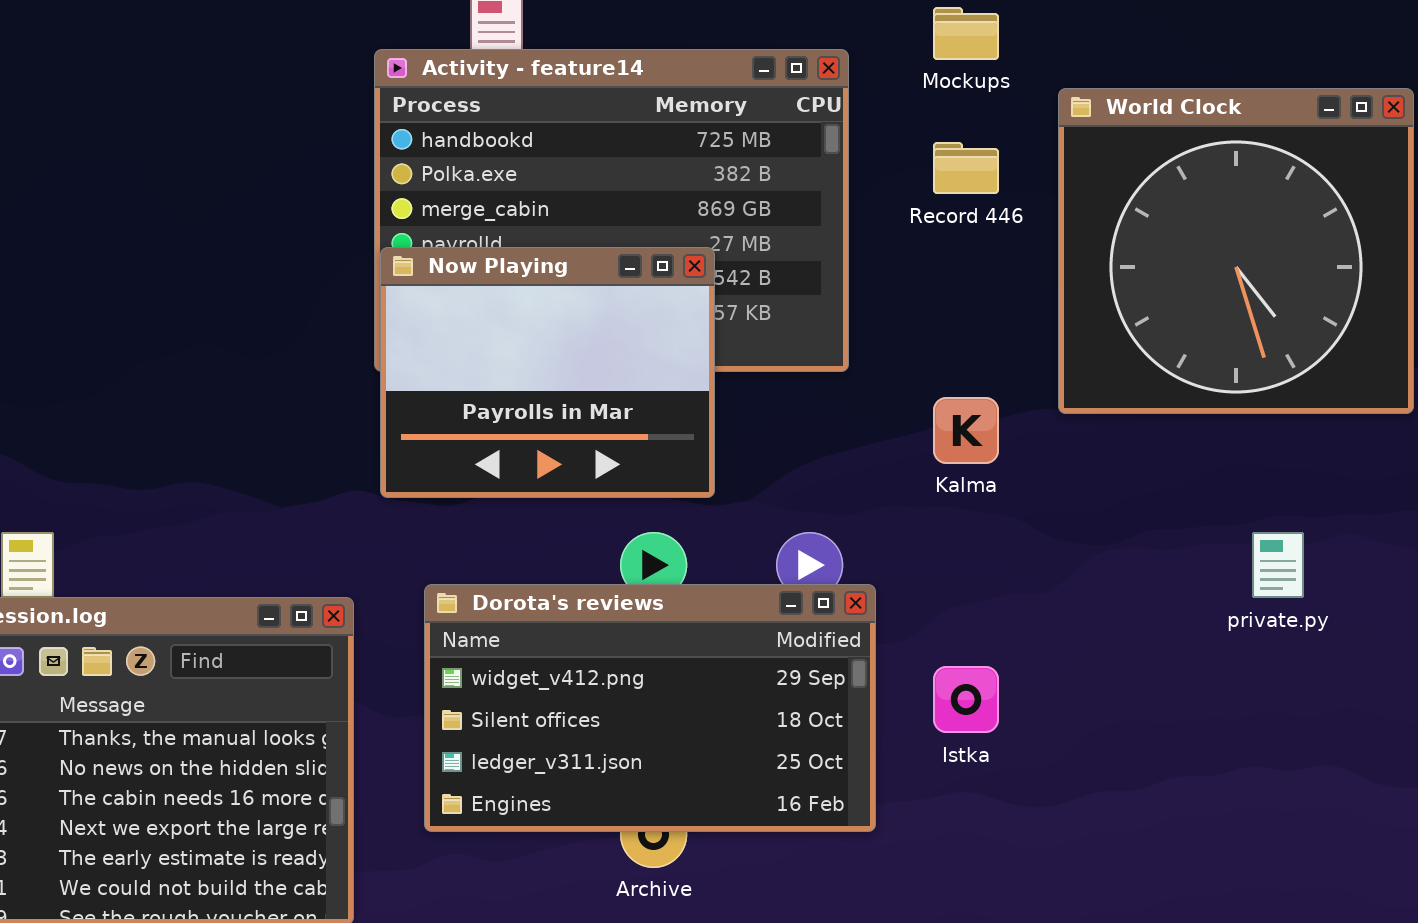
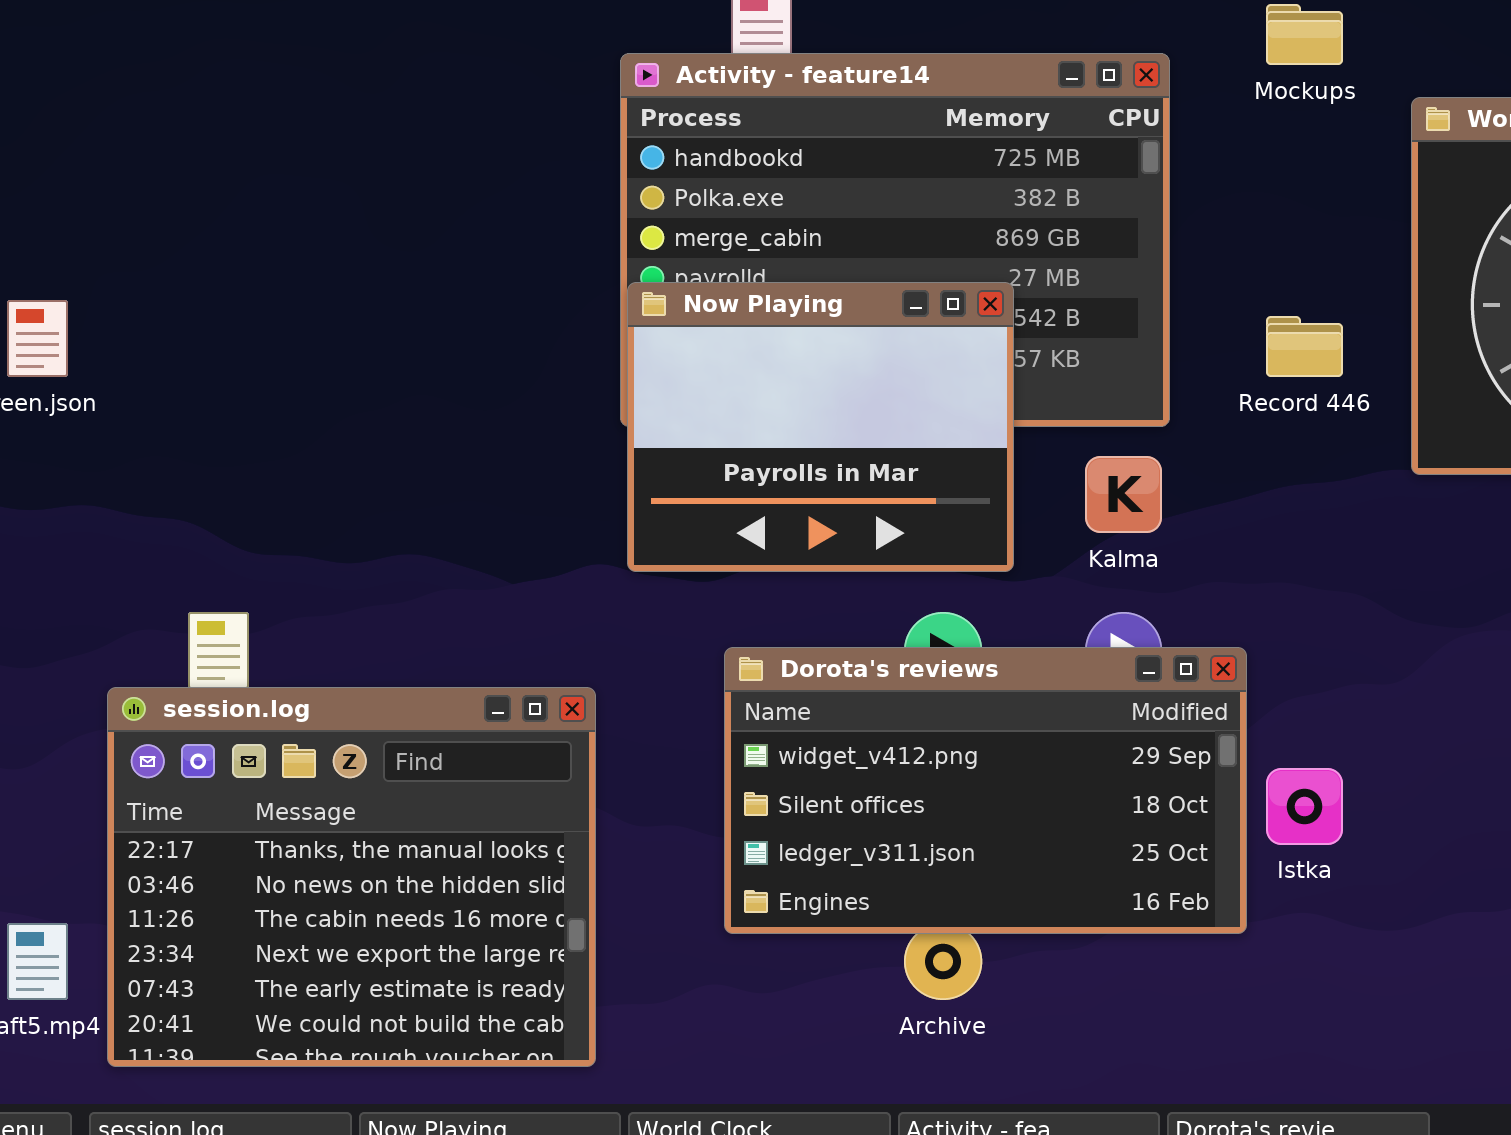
Record 446: [933,142,999,194] -> [1266,316,1343,377], moved
Kalma: [933,397,999,464] -> [1085,456,1162,533], moved
Dorota's reviews: [424,584,876,832] -> [724,647,1247,934], moved

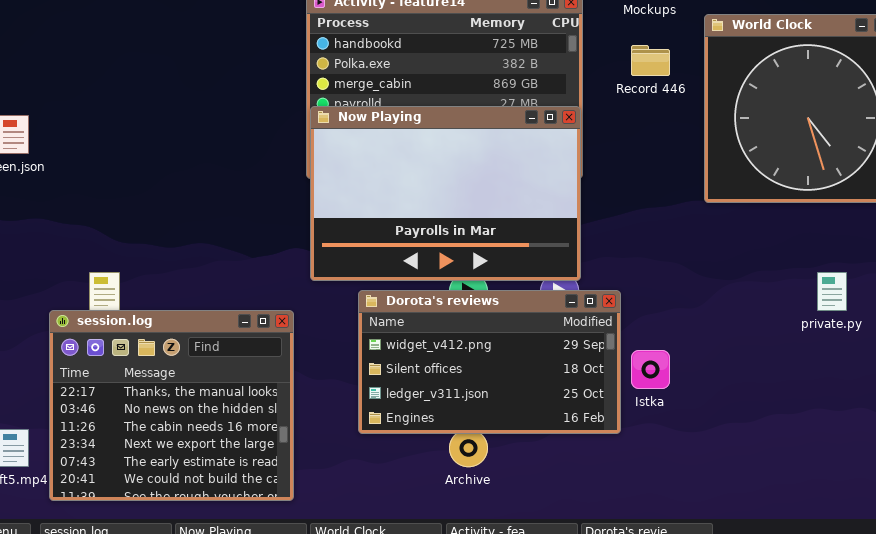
Now Playing: [627,282,1014,572] -> [310,106,581,281], resized
Record 446: [1266,316,1343,377] -> [631,45,670,76], moved

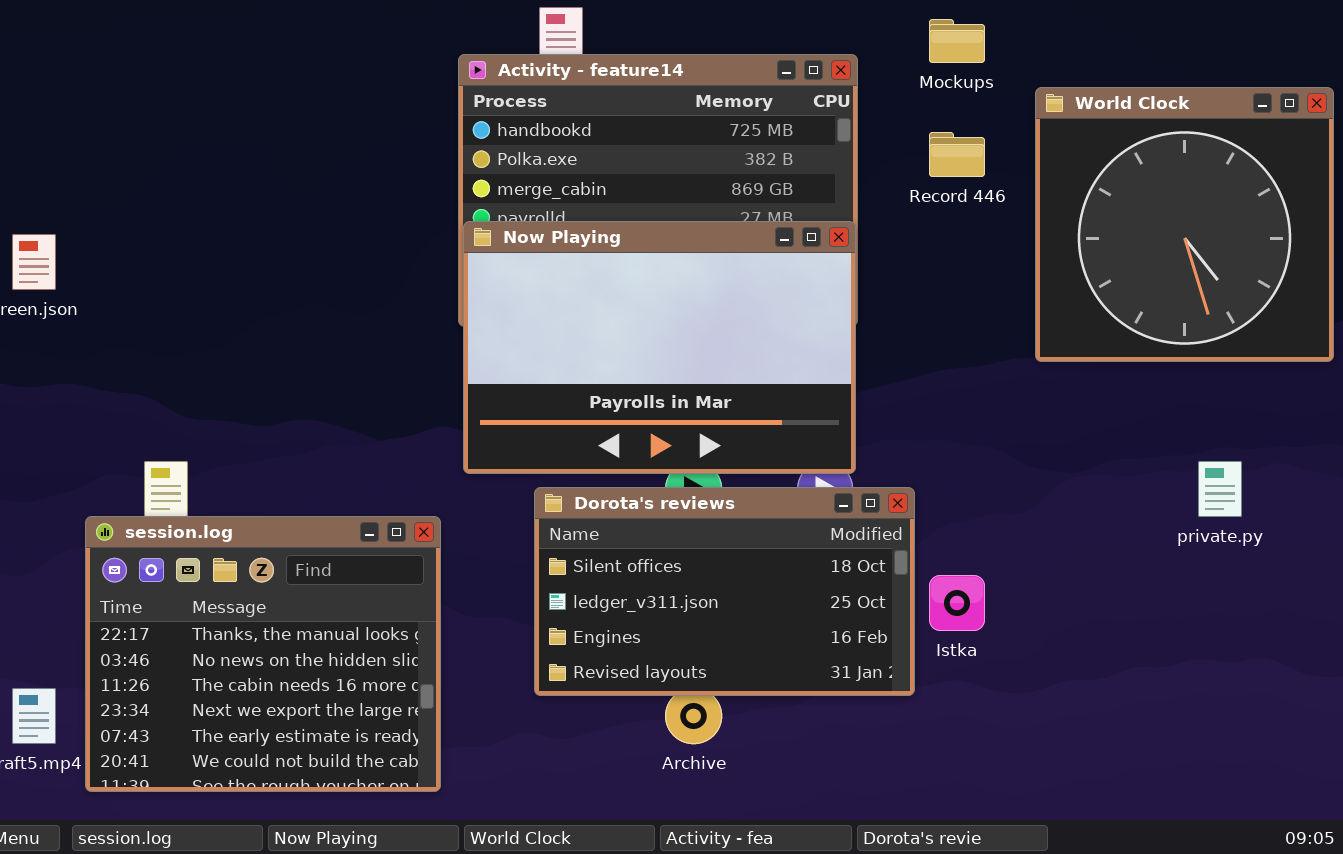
Dorota's reviews: [358,290,621,434] -> [534,487,915,696], scrolled down 1 row

